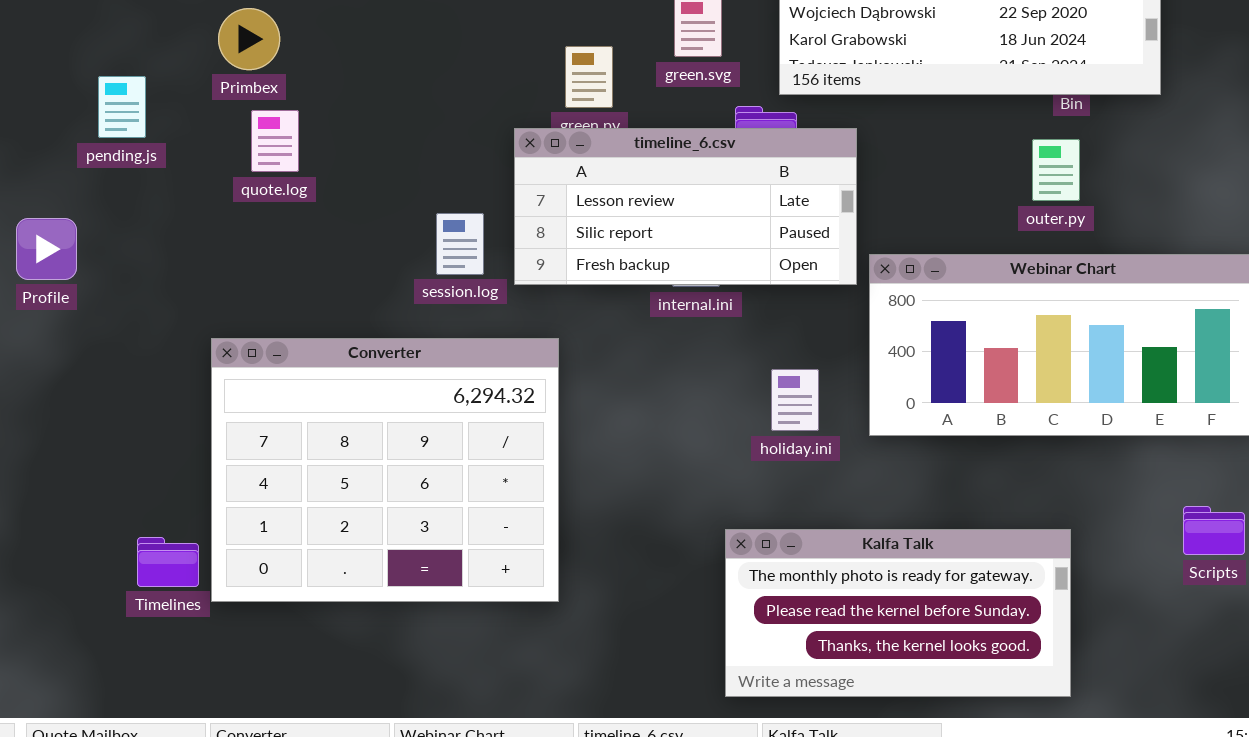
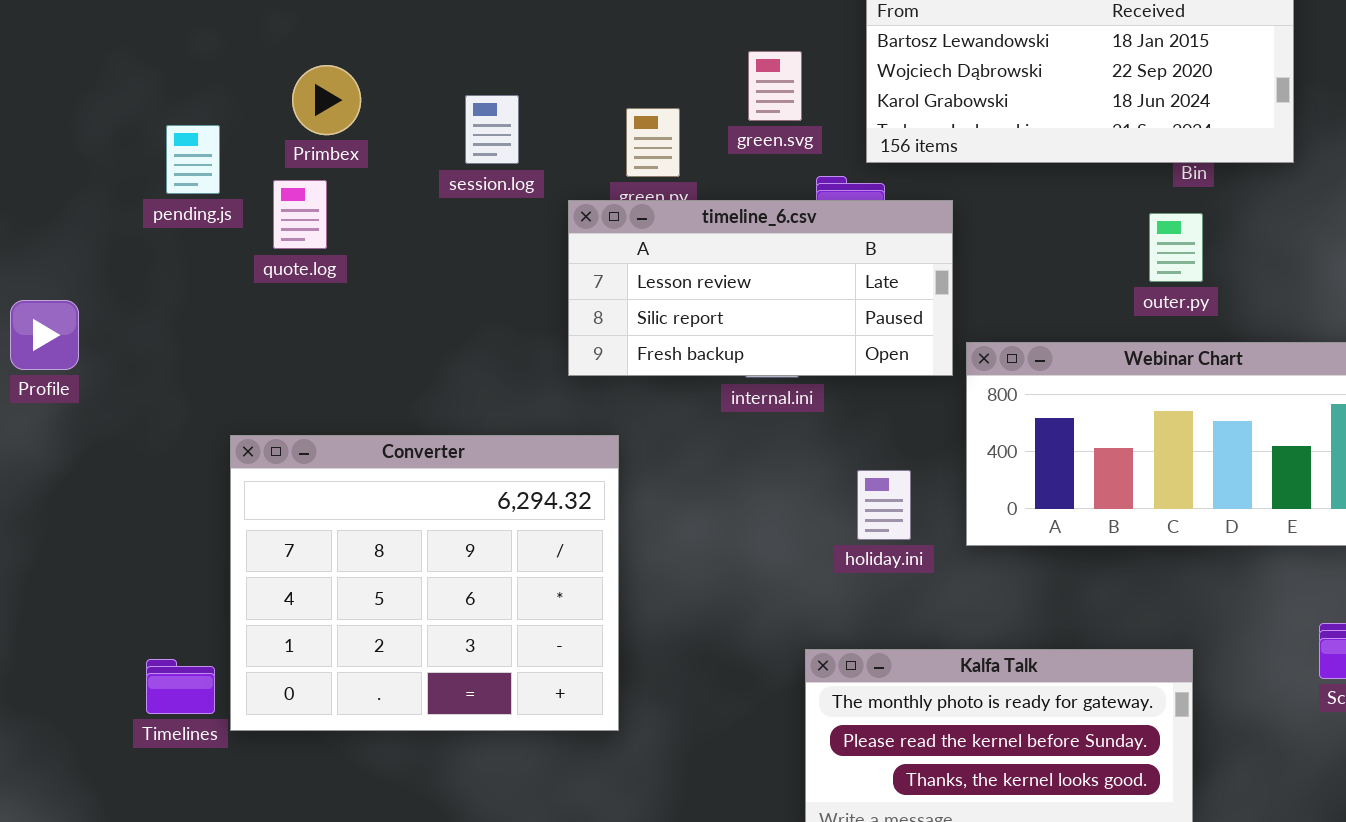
Primbex: [218,8,280,70] -> [292,65,361,135], moved
pending.js: [98,76,146,138] -> [166,125,220,194], moved
session.log: [436,213,484,275] -> [465,95,519,164], moved

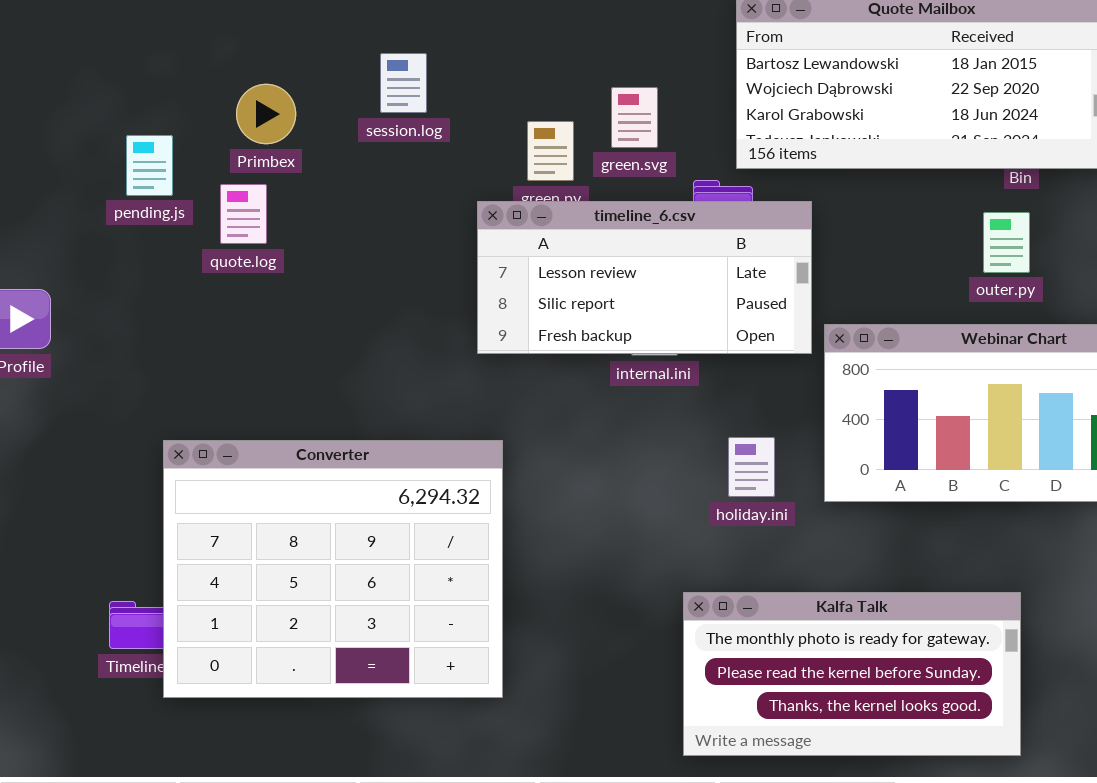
green.svg: [748,51,802,121] -> [611,87,658,148], moved
session.log: [465,95,519,164] -> [380,53,427,113], moved
Converter: [230,435,619,731] -> [163,440,503,698], moved

